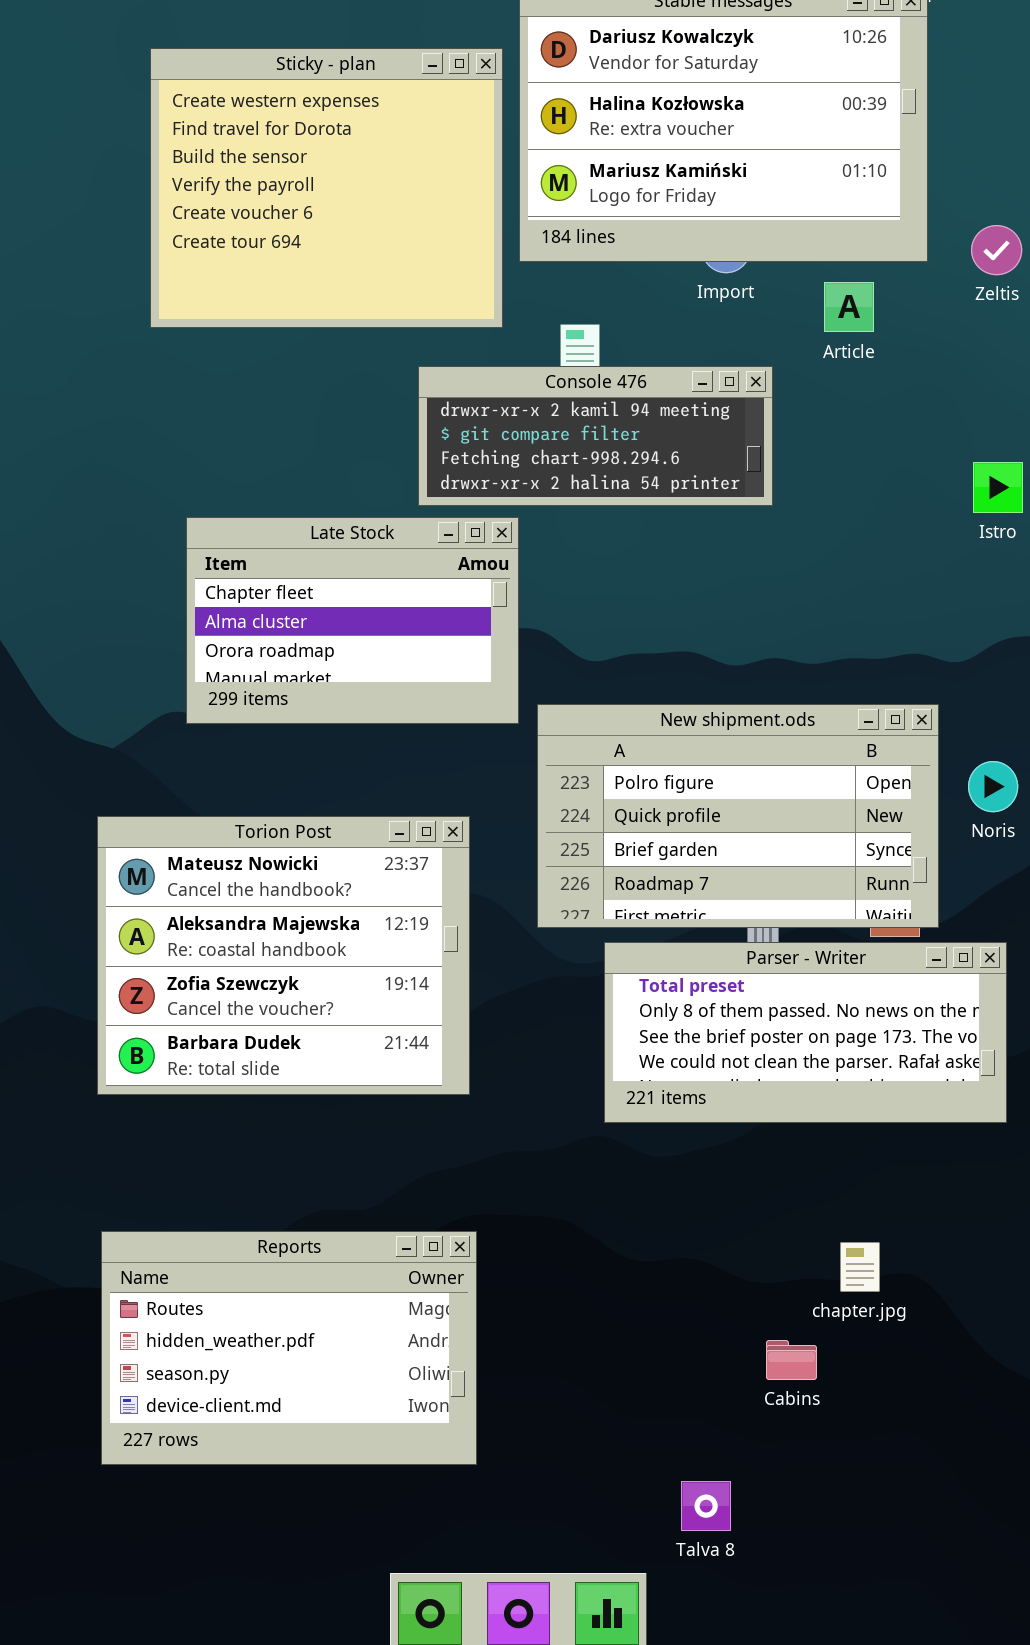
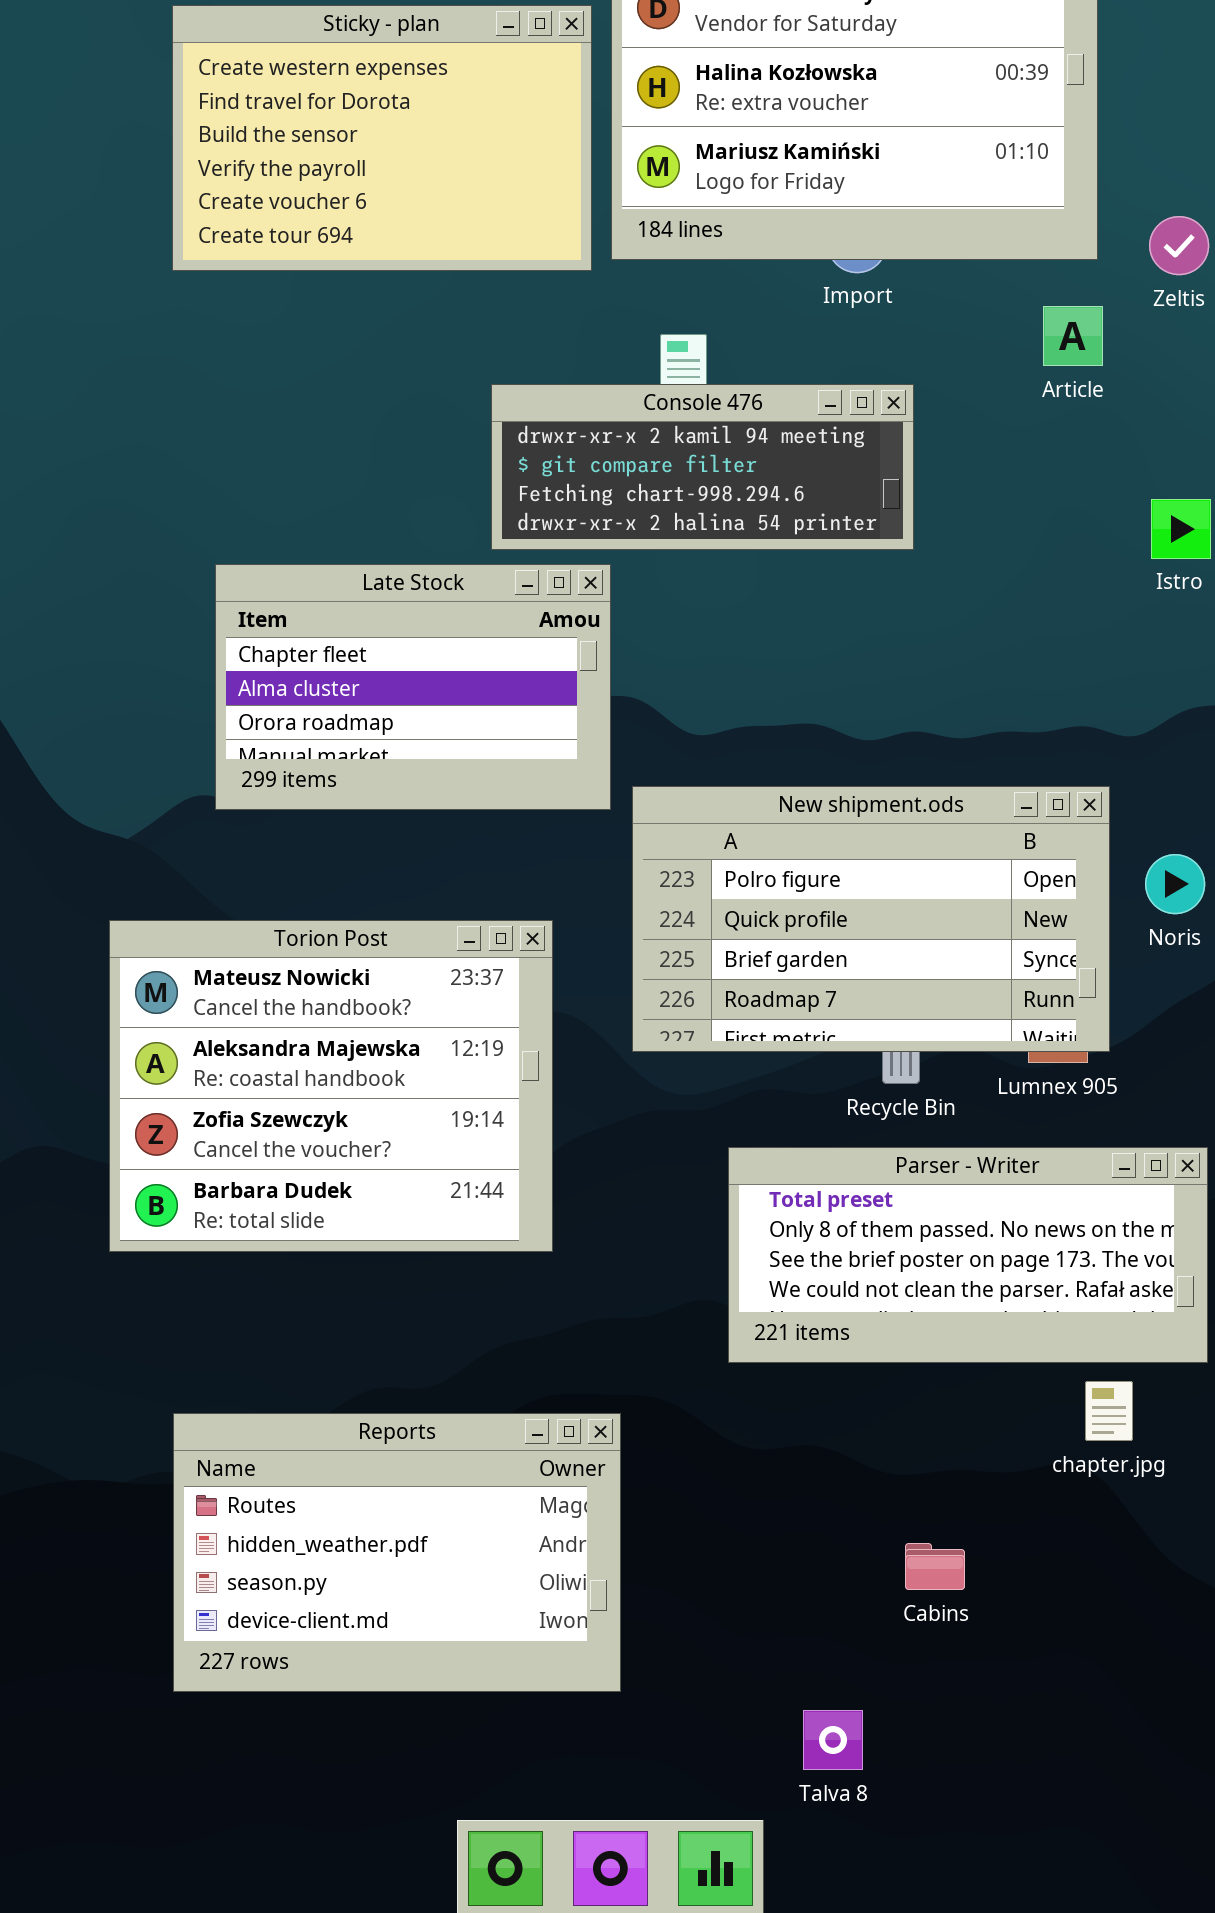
Sticky - plan: [150,48,503,328] -> [172,5,592,271], resized
Article: [824,282,874,332] -> [1043,306,1103,366], moved
Parser - Writer: [604,942,1007,1123] -> [728,1147,1208,1363], moved
Reports: [101,1231,477,1465] -> [173,1413,621,1692], moved
chapter.jpg: [840,1242,880,1292] -> [1085,1381,1133,1441], moved

